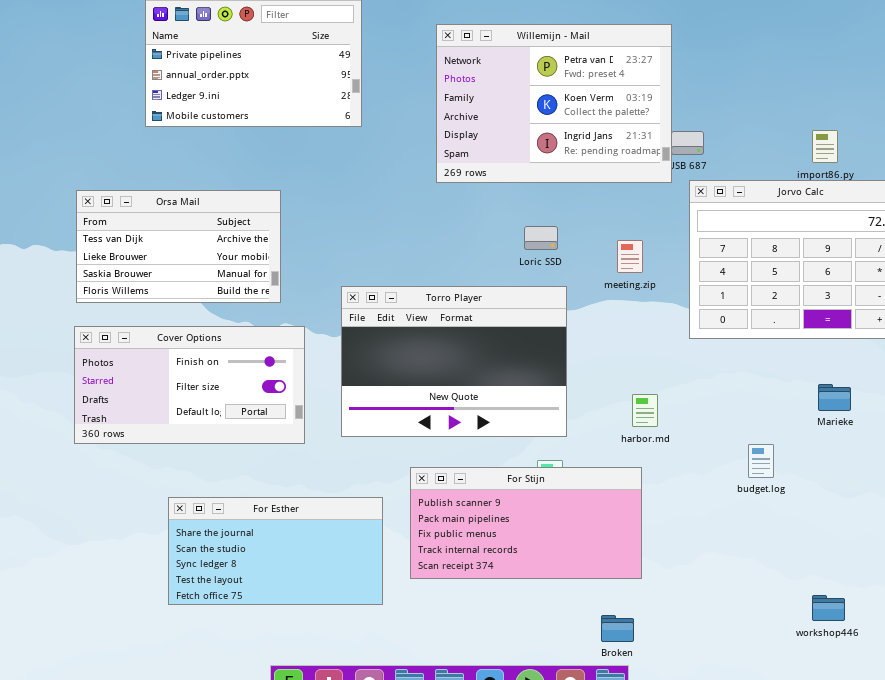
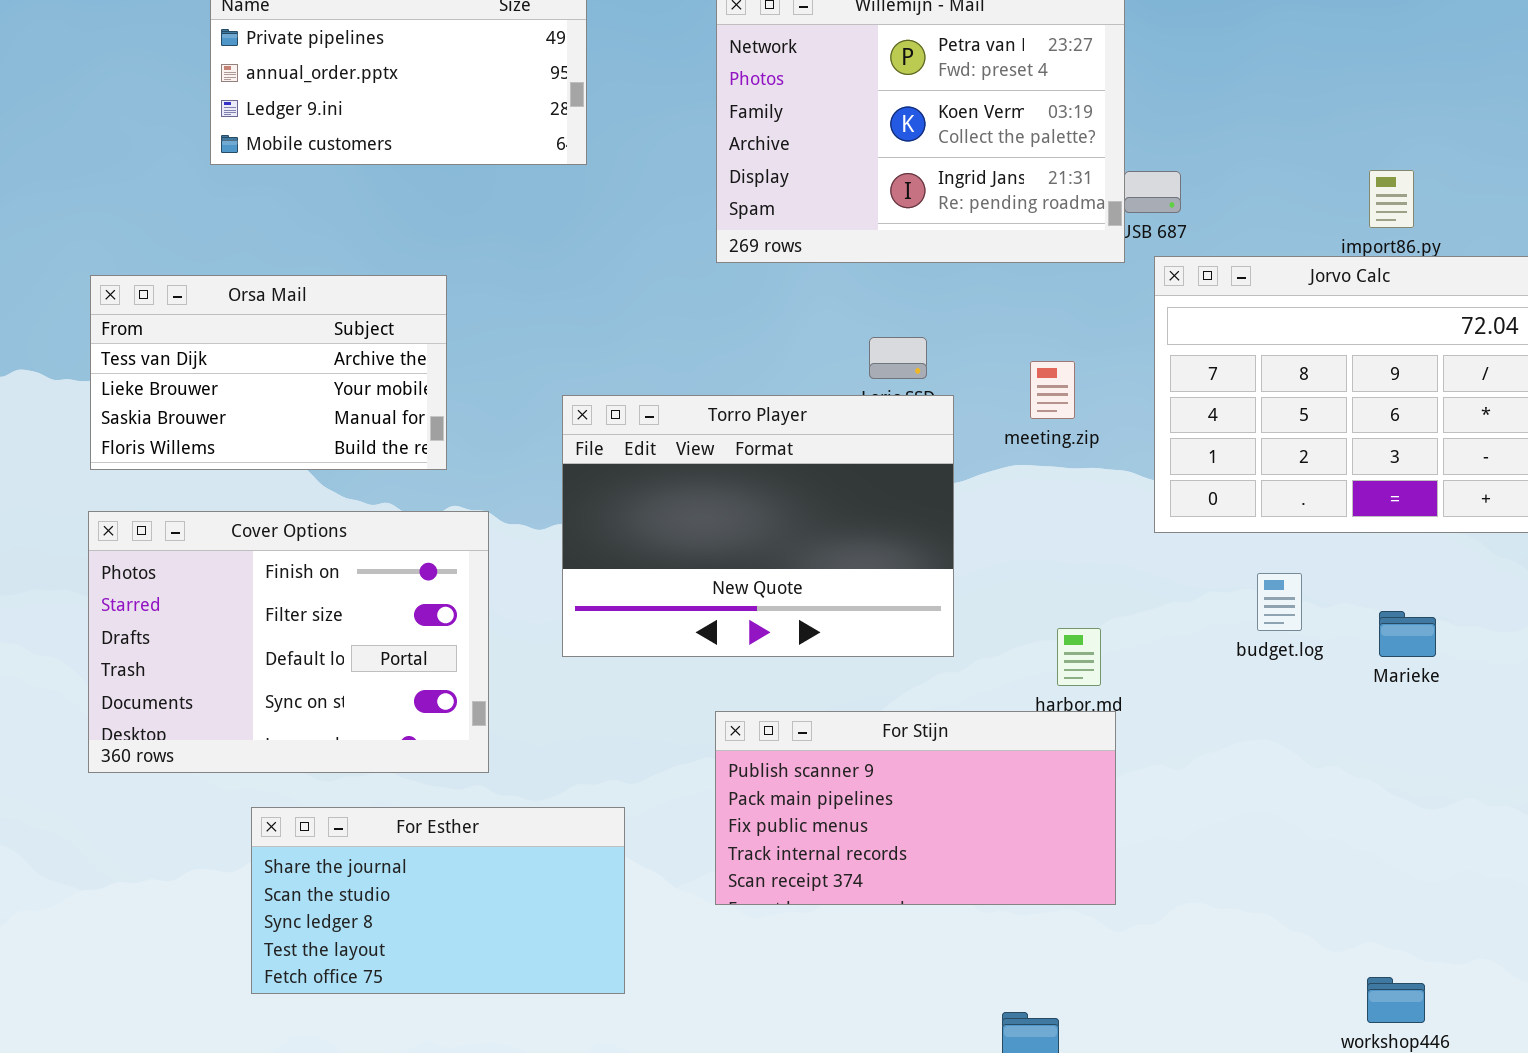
Torro Player: [341,286,567,437] -> [562,395,954,657], moved
Cover Options: [74,326,305,444] -> [88,511,489,773], resized
budget.log: [748,444,774,478] -> [1257,573,1302,631], moved
For Stijn: [410,467,642,579] -> [715,711,1116,905], moved

